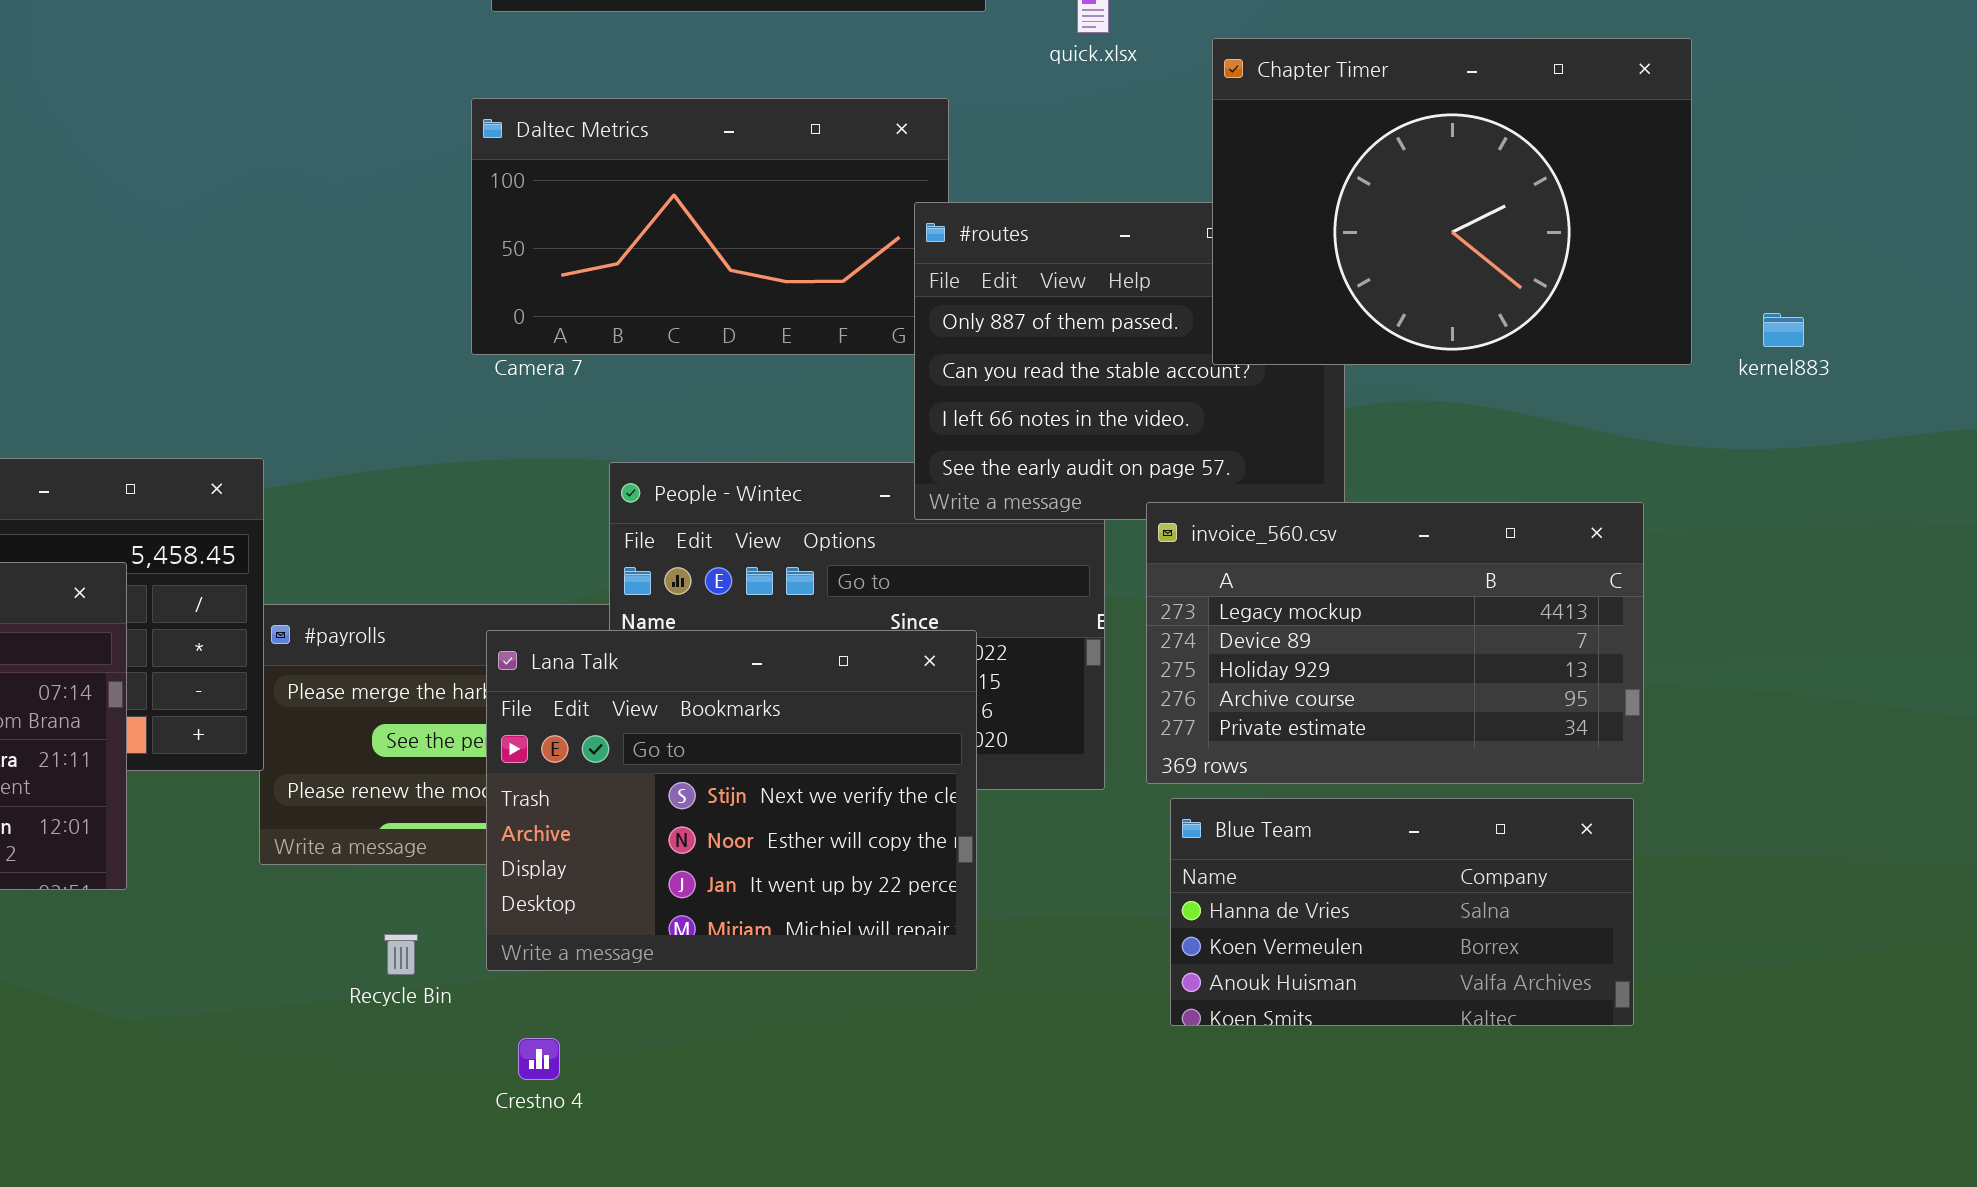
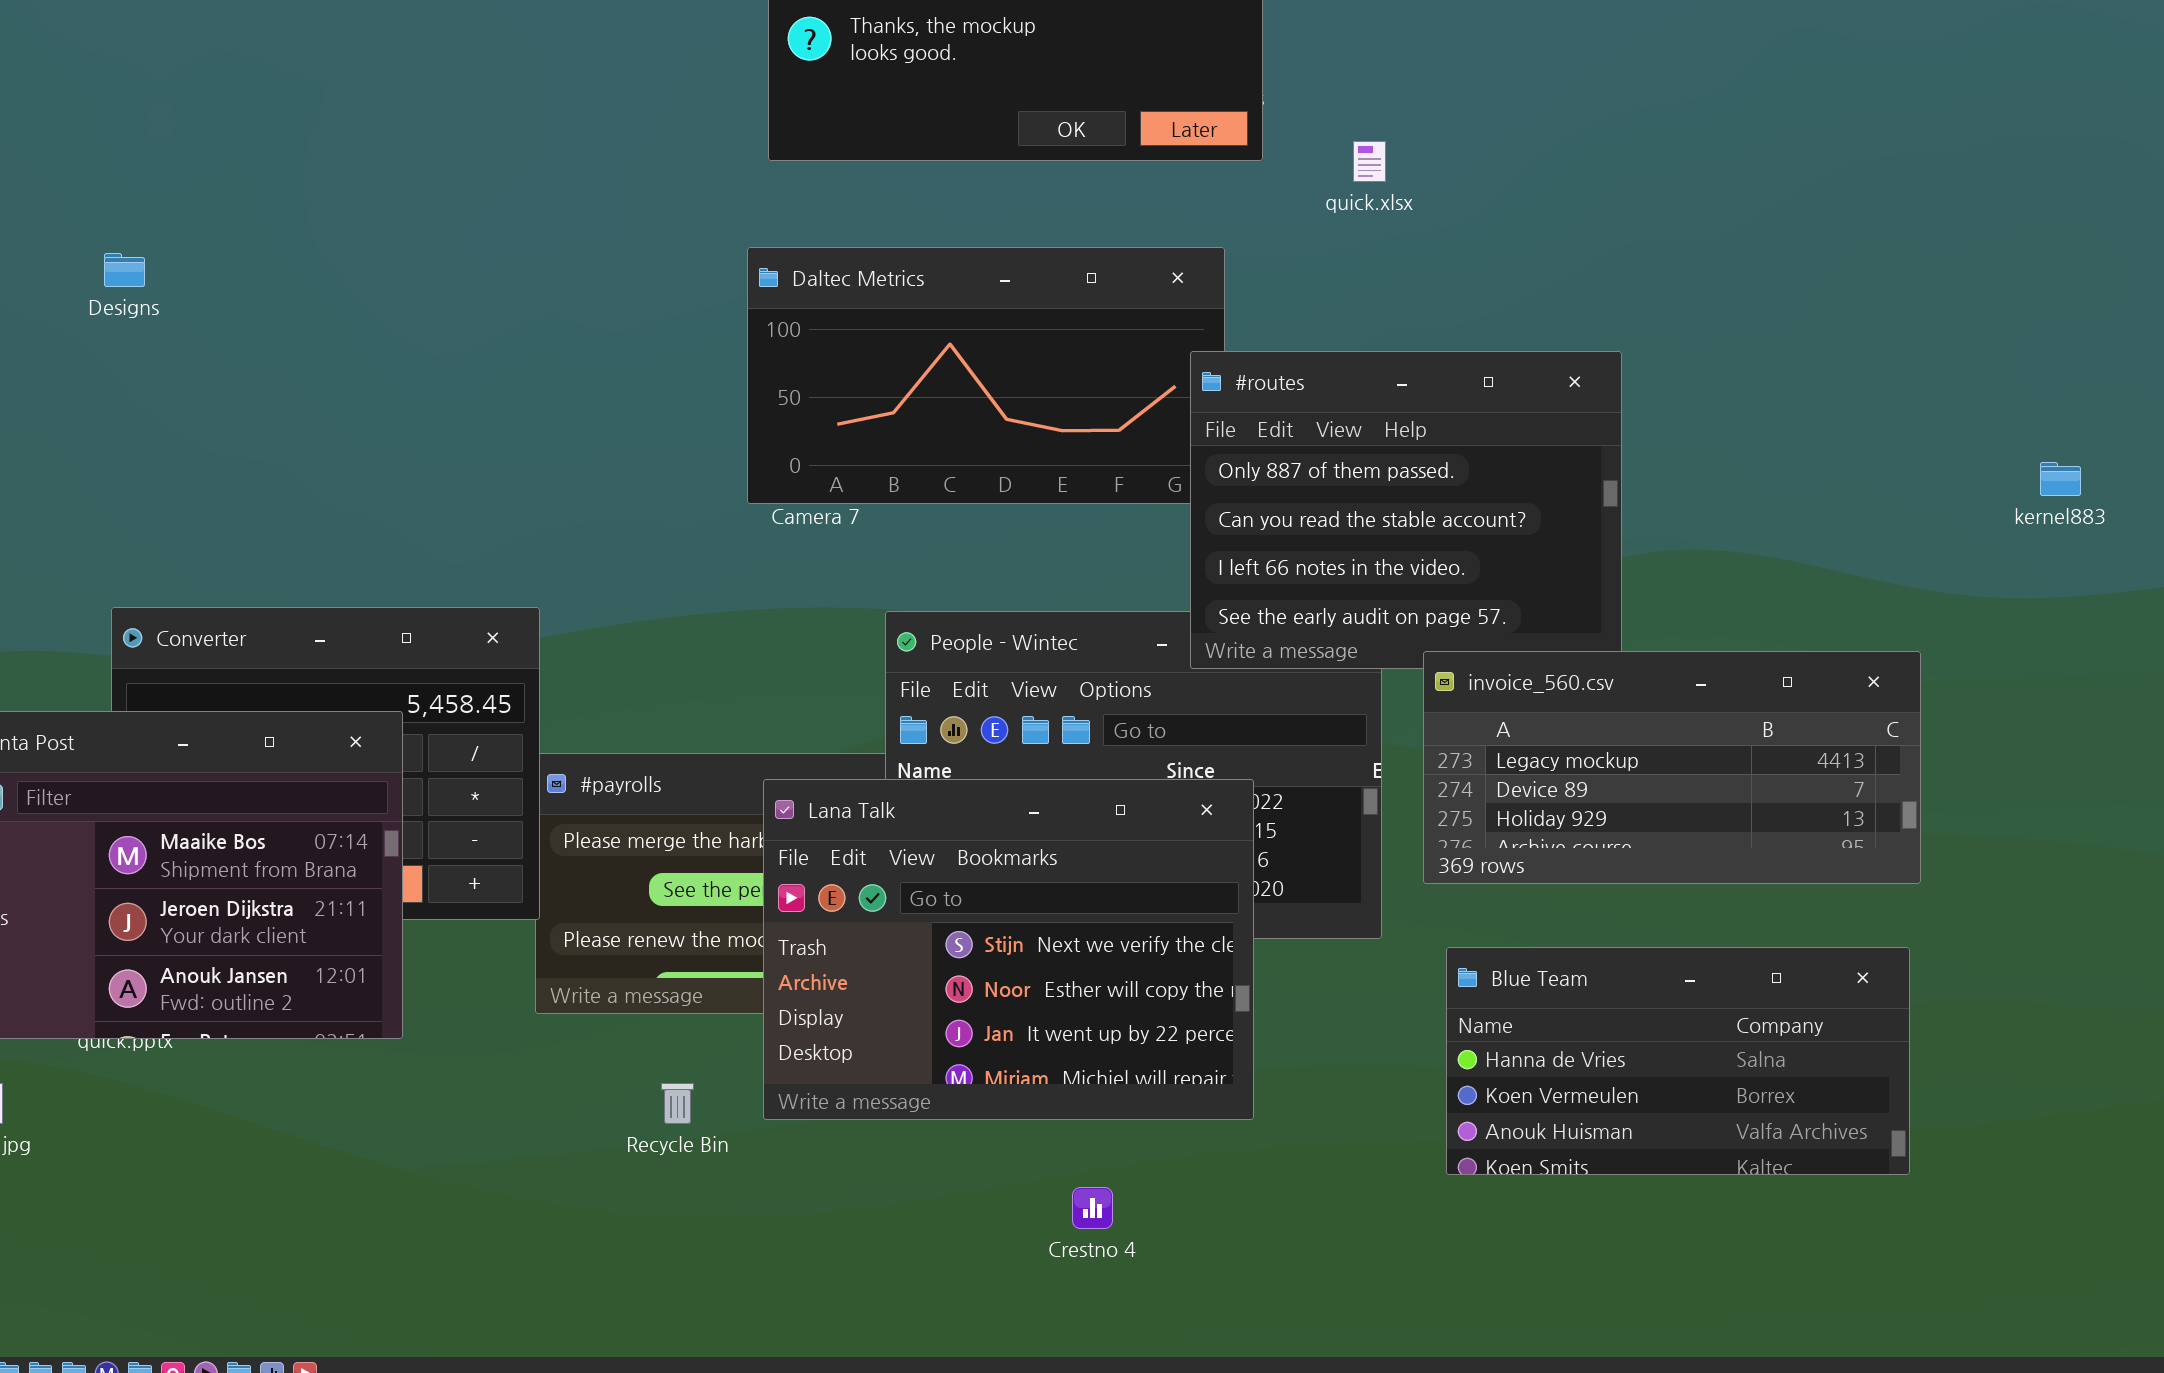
Chapter Timer: [1212,38,1692,365] -> none, closed
invoice_560.csv: [1146,502,1644,784] -> [1423,651,1921,884], resized
Crestno 4: [518,1038,560,1080] -> [1072,1187,1113,1229], moved

